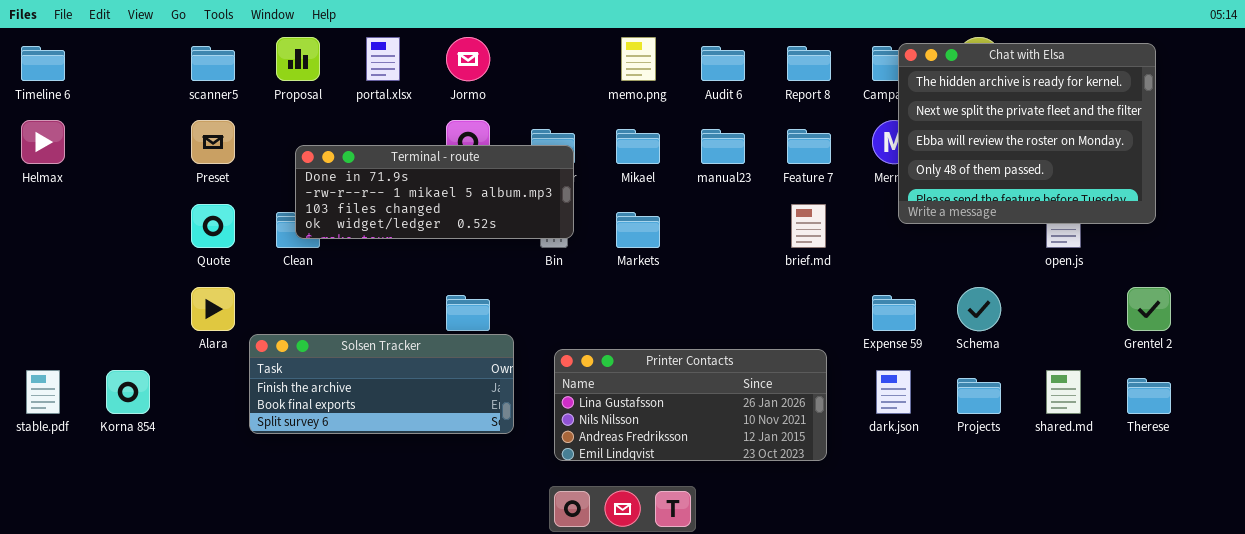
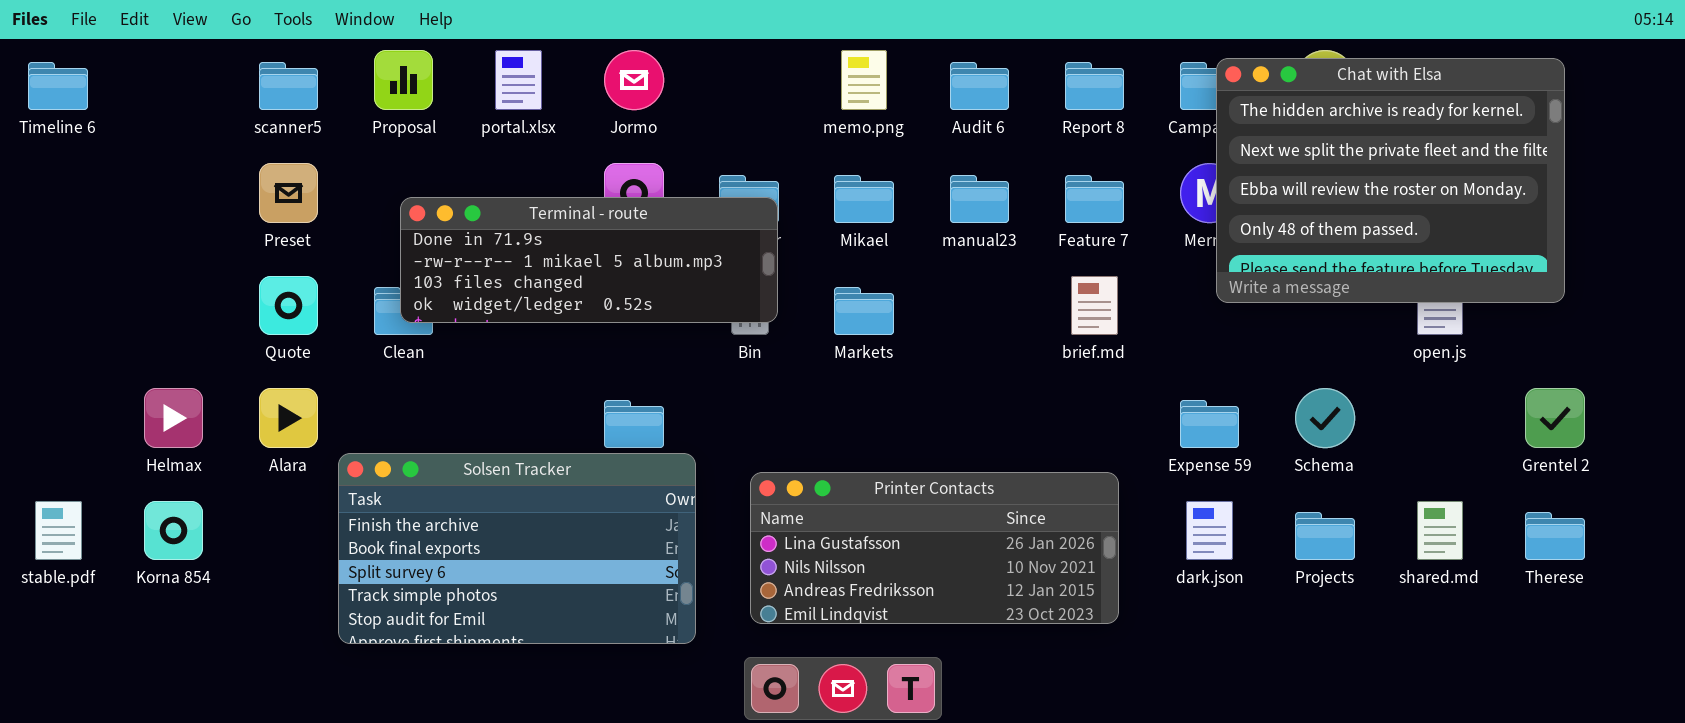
Helmax: [21,120,65,164] -> [144,388,203,448], moved
Solsen Tracker: [249,334,514,434] -> [338,453,696,644], resized

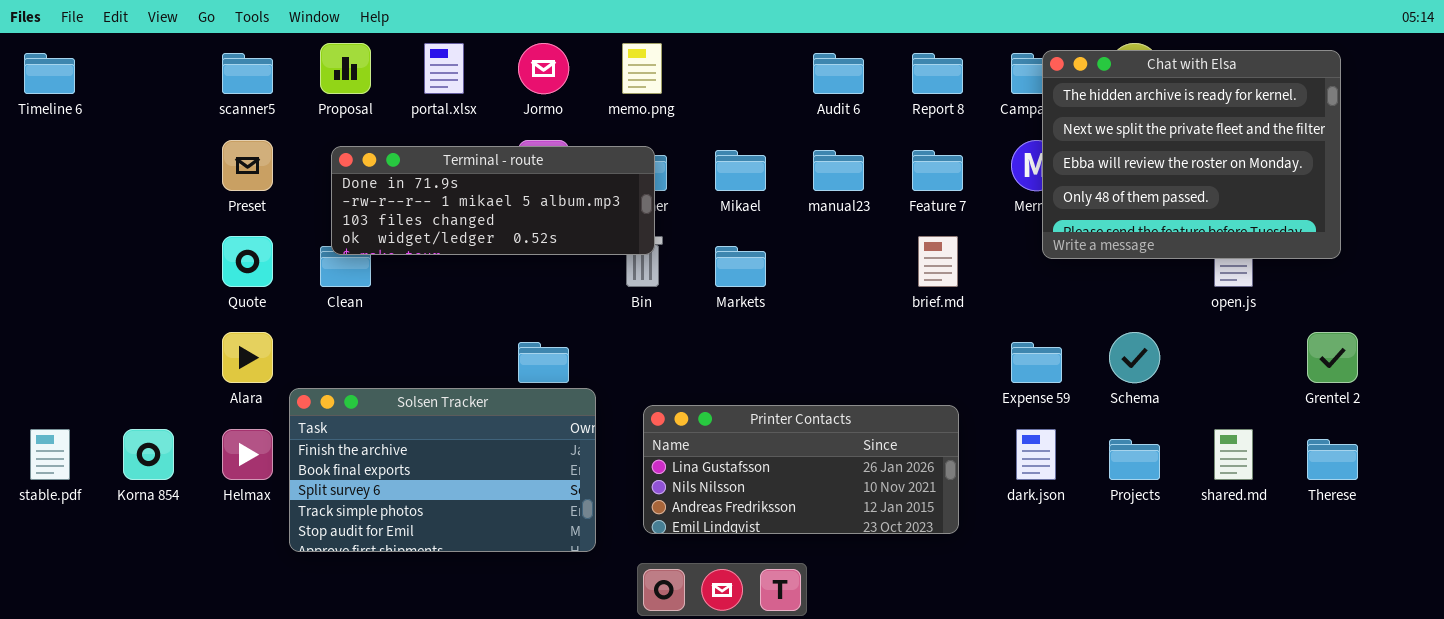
memo.png: [841,50,887,110] -> [622,43,662,94], moved
Terminal - route: [400,197,778,323] -> [331,146,655,255], moved
Helmax: [144,388,203,448] -> [222,429,273,480], moved

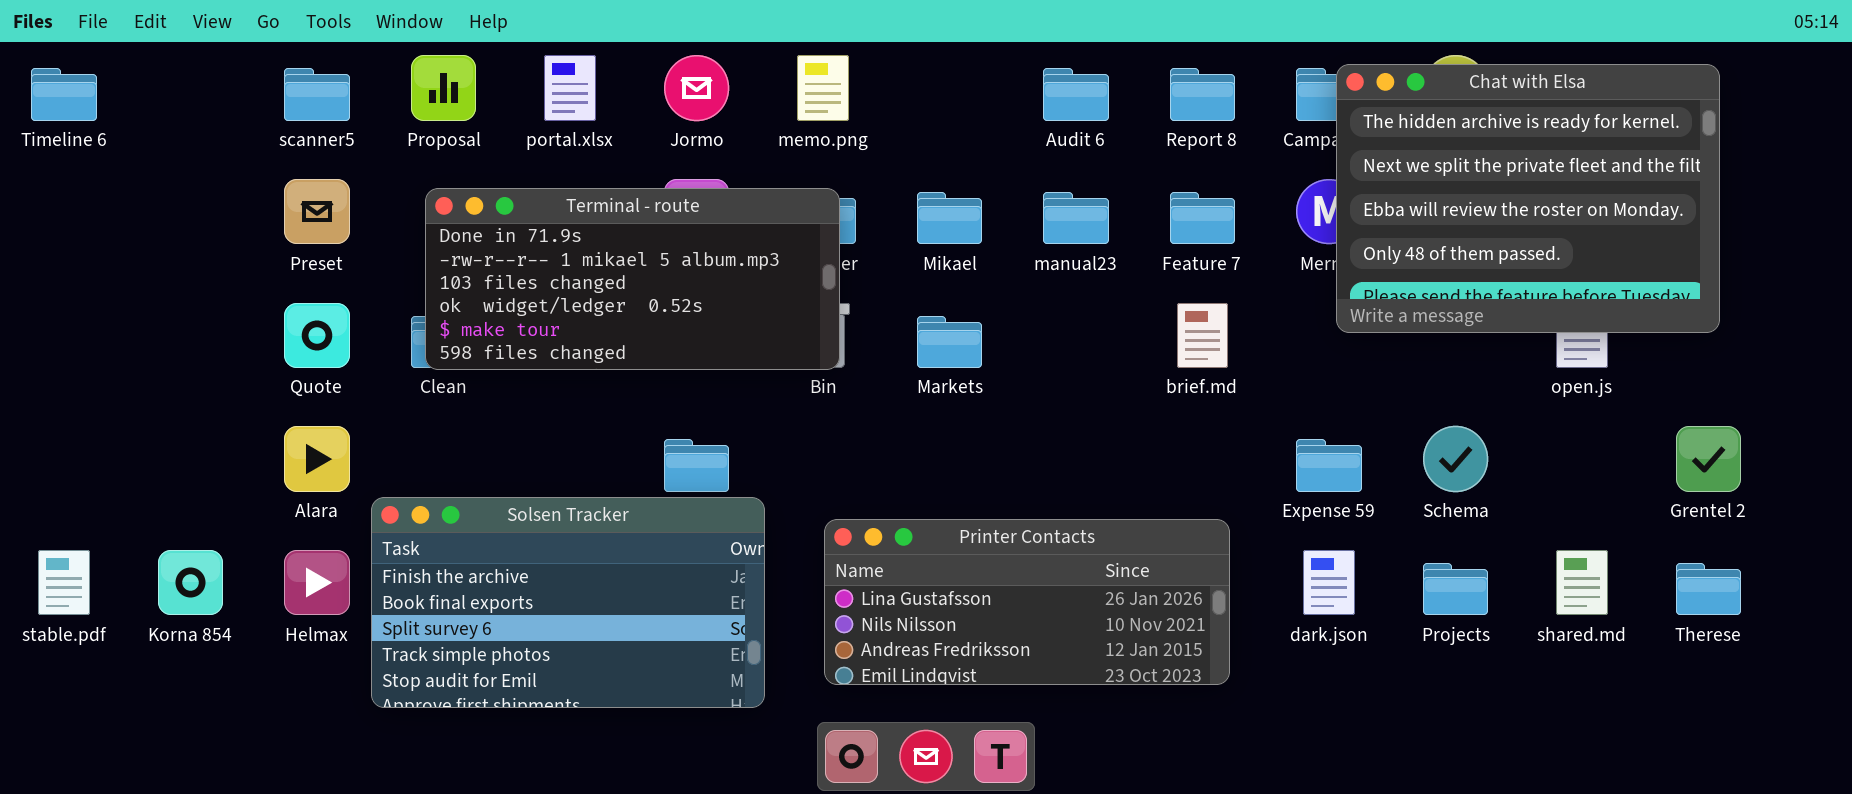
Terminal - route: [331,146,655,255] -> [425,188,840,370], resized

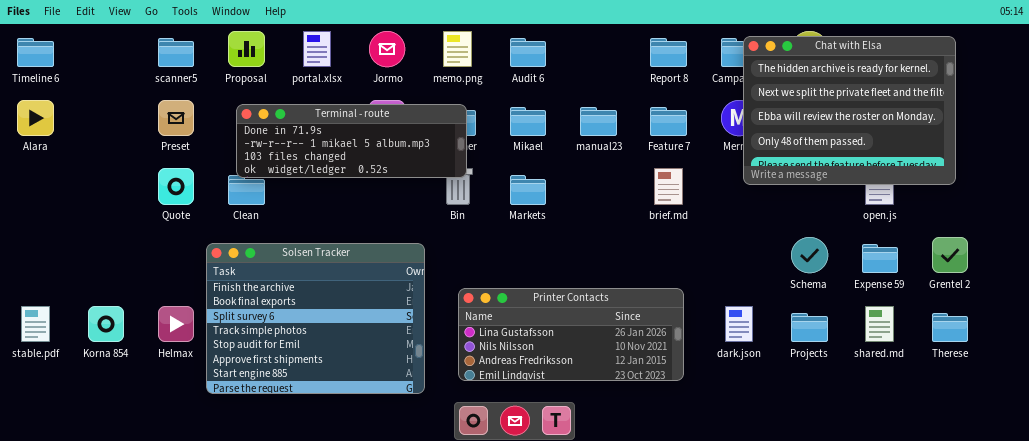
Audit 6: [1043,68,1109,121] -> [510,38,546,67], moved
Terminal - route: [425,188,840,370] -> [236,104,467,178], resized
Alara: [284,426,350,492] -> [17,100,54,136], moved
Expense 59: [1296,439,1362,492] -> [862,244,898,273], moved
Solsen Tracker: [371,497,765,708] -> [206,243,425,394], resized

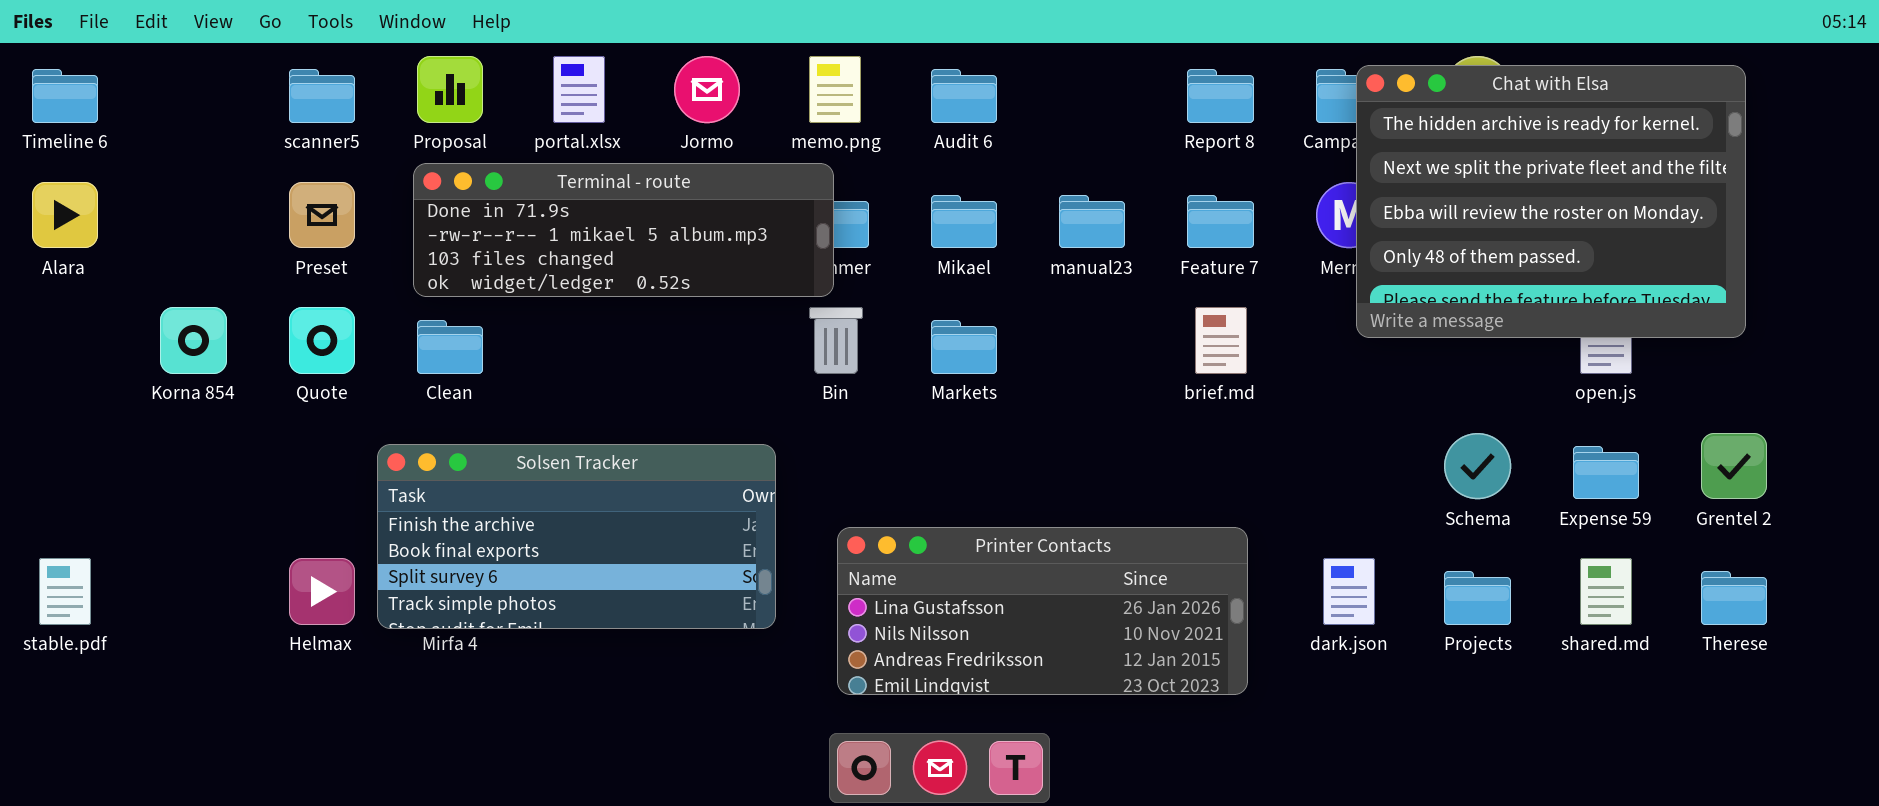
Terminal - route: [236,104,467,178] -> [413,163,834,297], moved
Solsen Tracker: [206,243,425,394] -> [377,444,776,629], resized
Korna 854: [88,306,124,342] -> [160,307,227,374], moved

